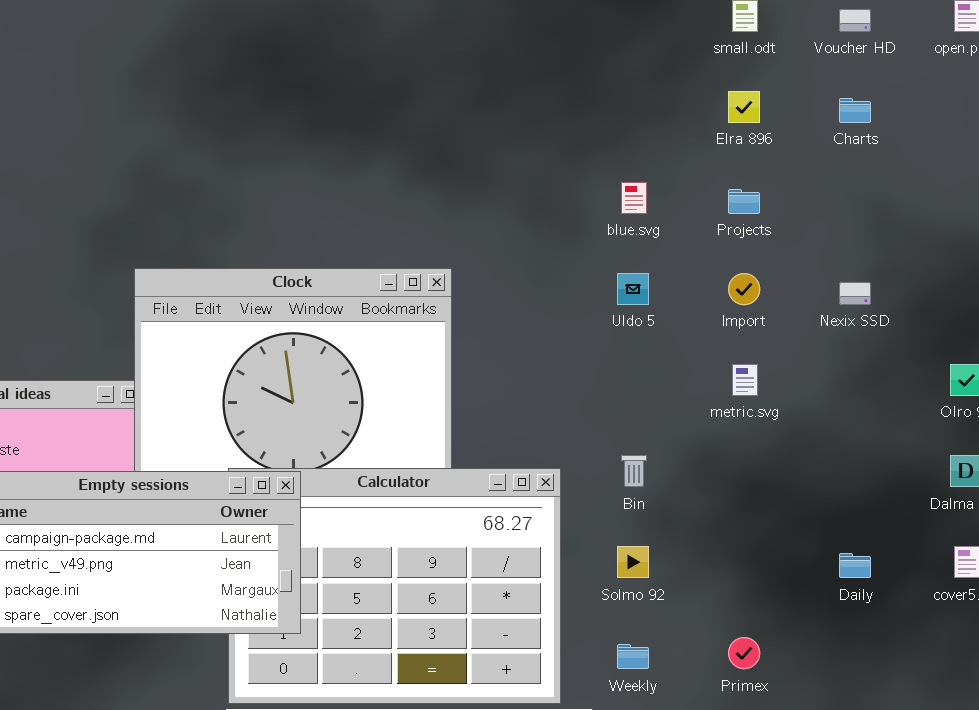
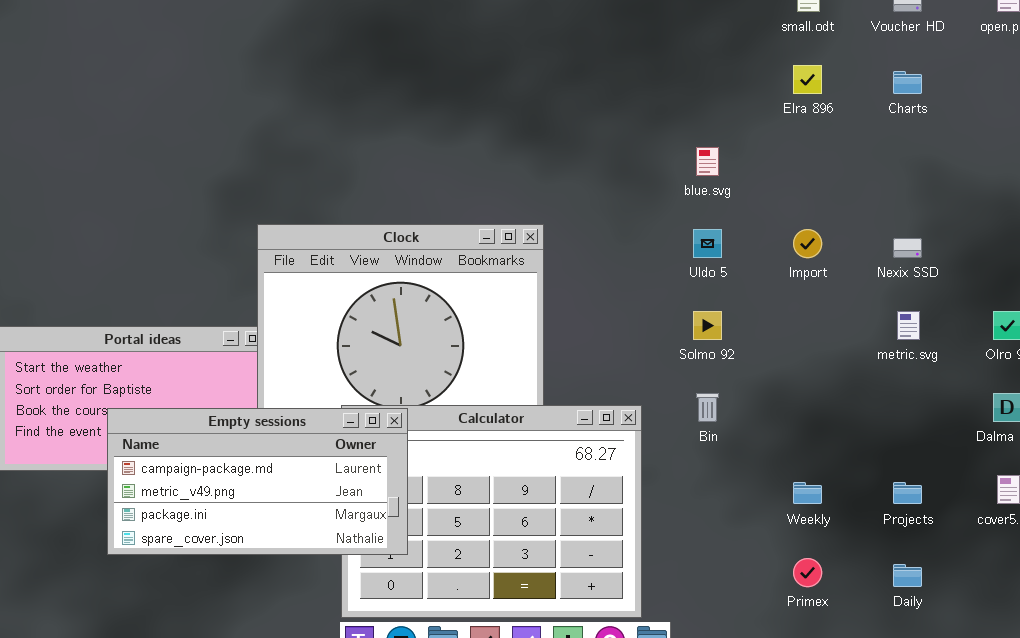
Projects: [728,189,760,214] -> [893,482,922,504], moved
metric.svg: [732,364,758,396] -> [897,311,920,340], moved
Solmo 92: [617,546,649,578] -> [693,311,722,340], moved
Daily: [839,553,871,578] -> [893,564,922,587], moved
Weekly: [617,644,649,669] -> [793,482,822,504], moved

